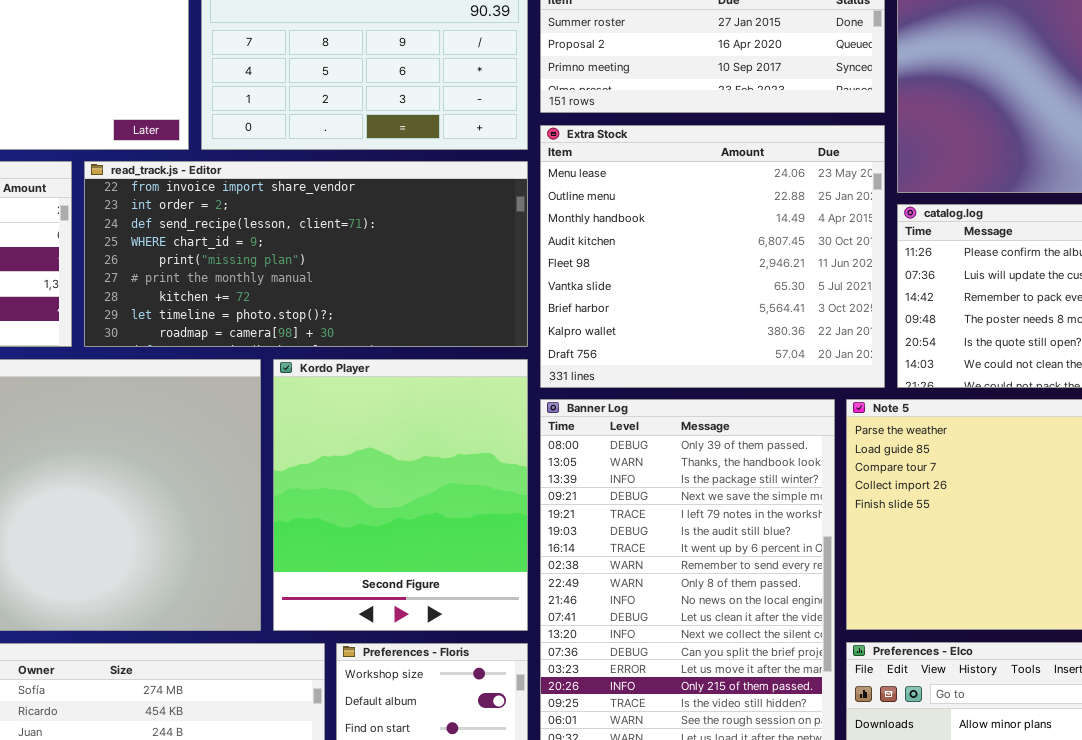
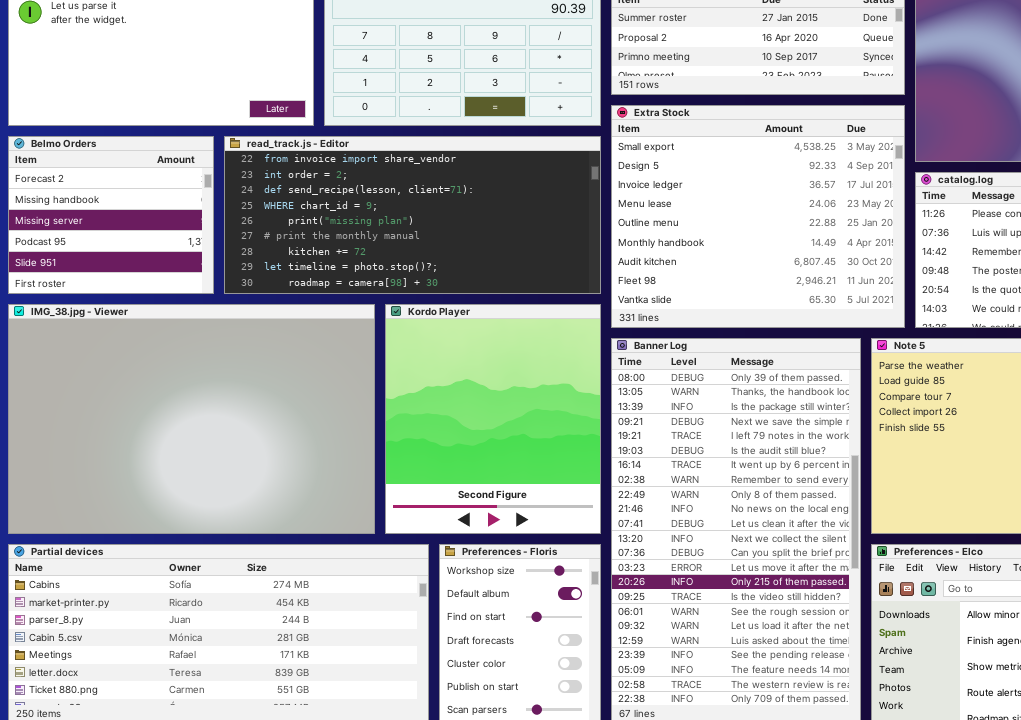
Extra Stock: [540,125,885,388] -> [611,105,905,328], scrolled up 3 rows

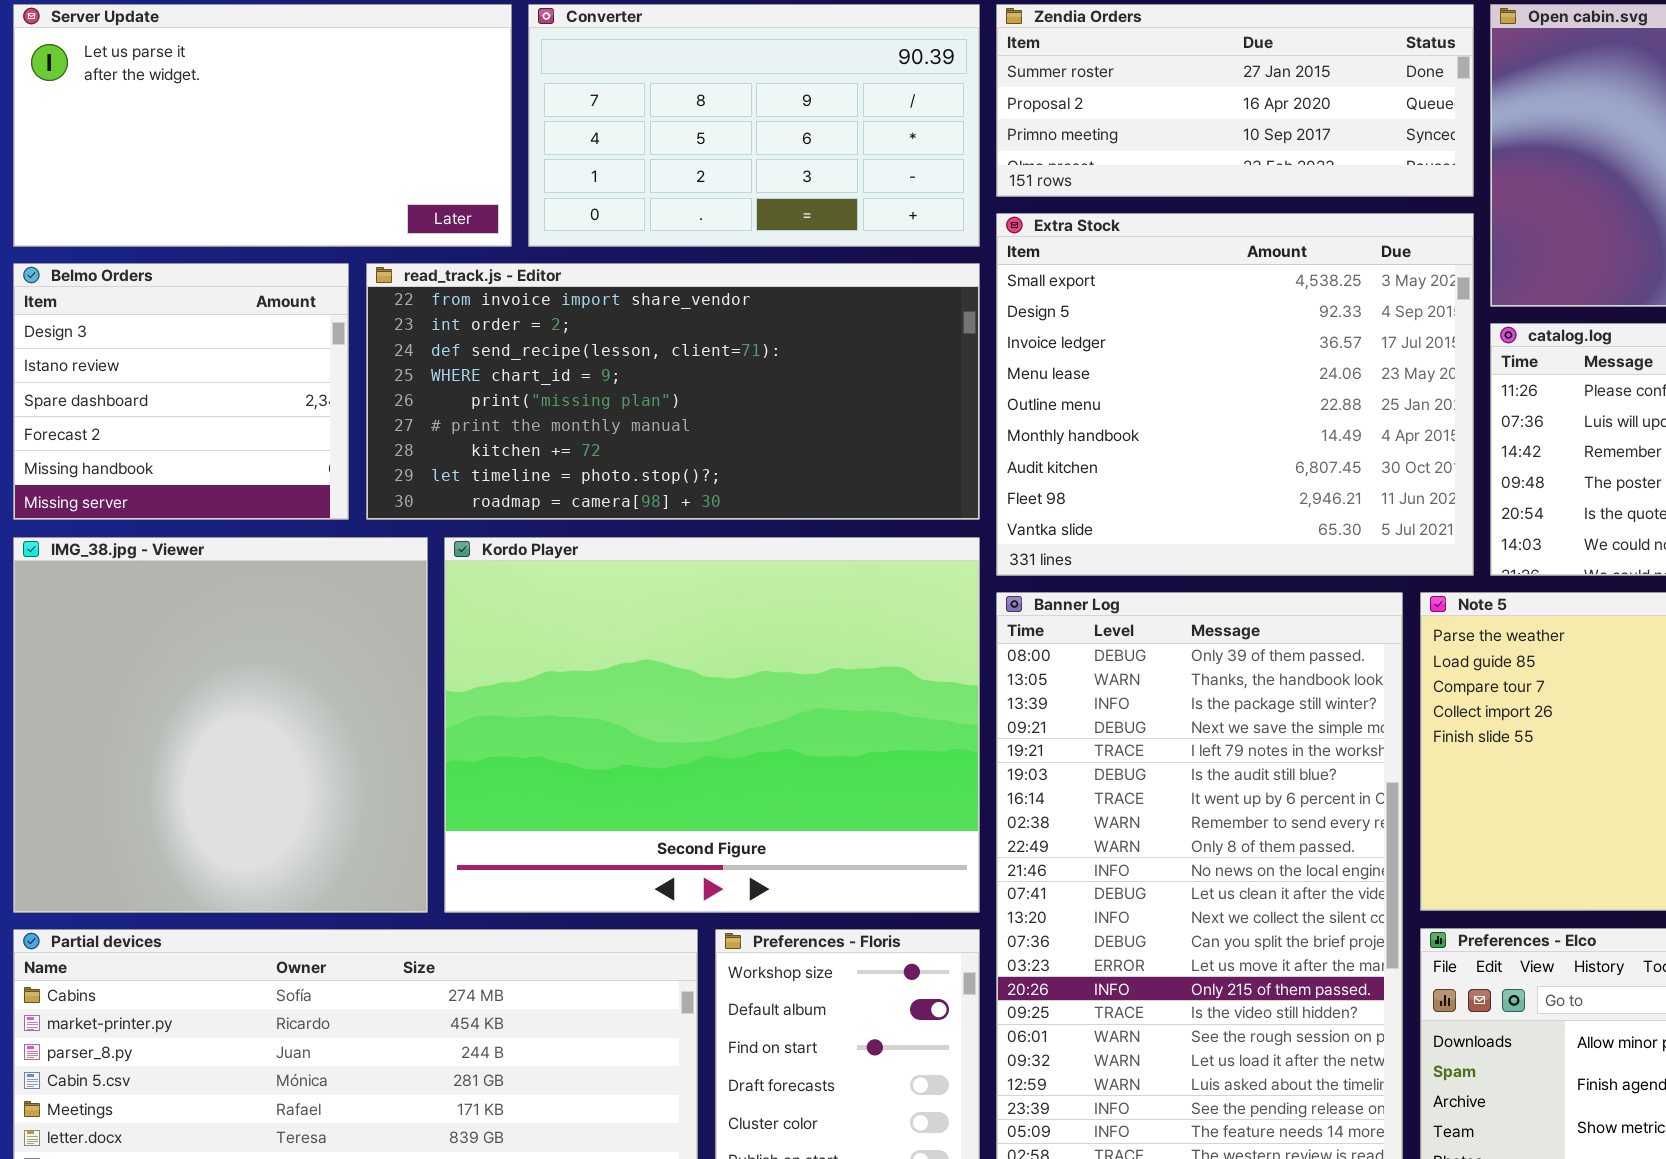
Belmo Orders: [8,136,214,294] -> [13,263,349,520], scrolled up 3 rows
IMG_38.jpg - Viewer: [8,304,375,534] -> [13,537,428,913], resized
Kordo Player: [385,304,601,534] -> [444,537,980,913], resized

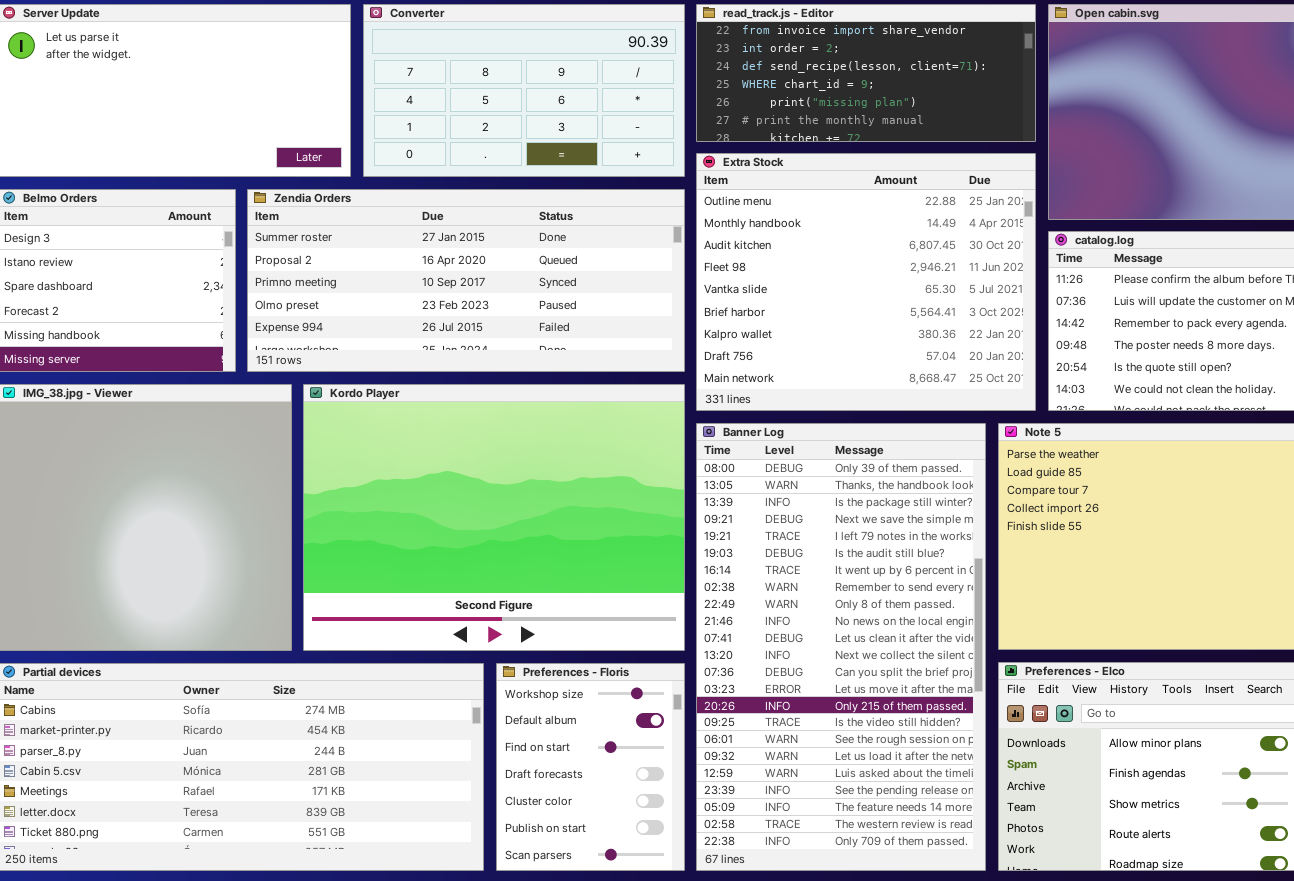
Zendia Orders: [996,4,1474,197] -> [247,189,685,372], moved, resized
Extra Stock: [996,213,1474,576] -> [696,153,1036,411], scrolled down 4 rows
read_track.js - Editor: [366,263,980,520] -> [696,4,1036,142], moved, resized

